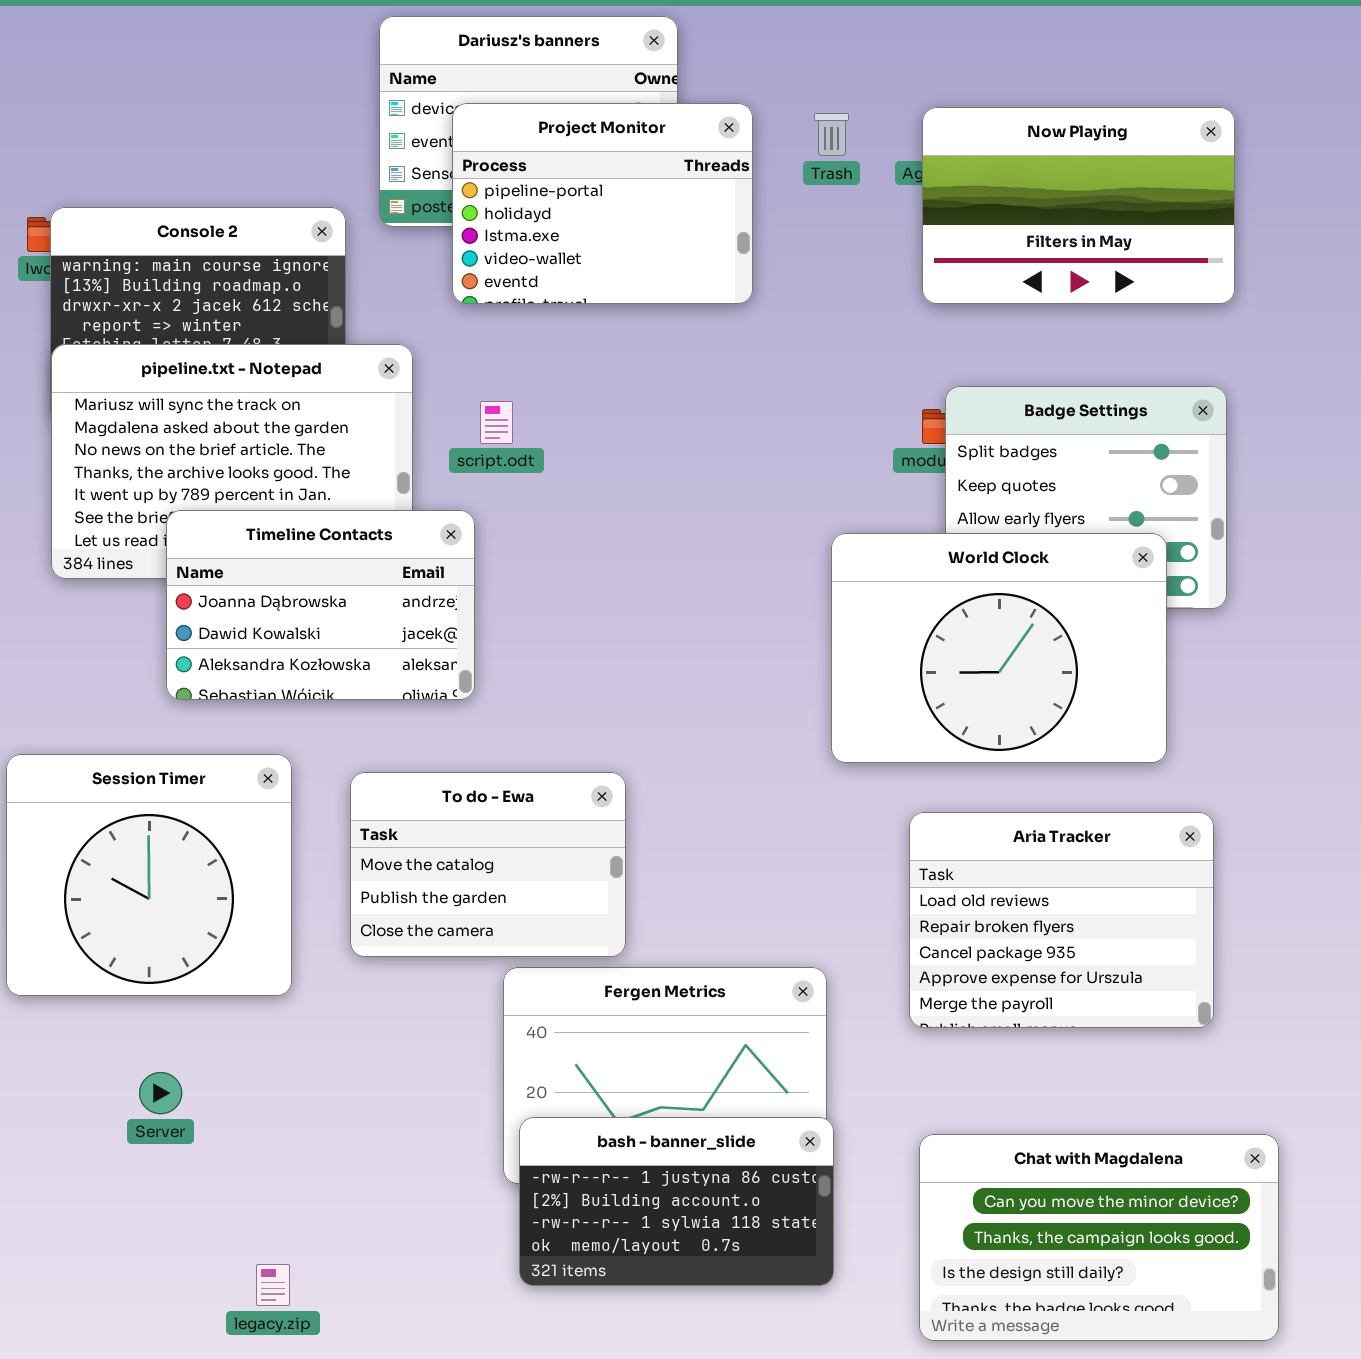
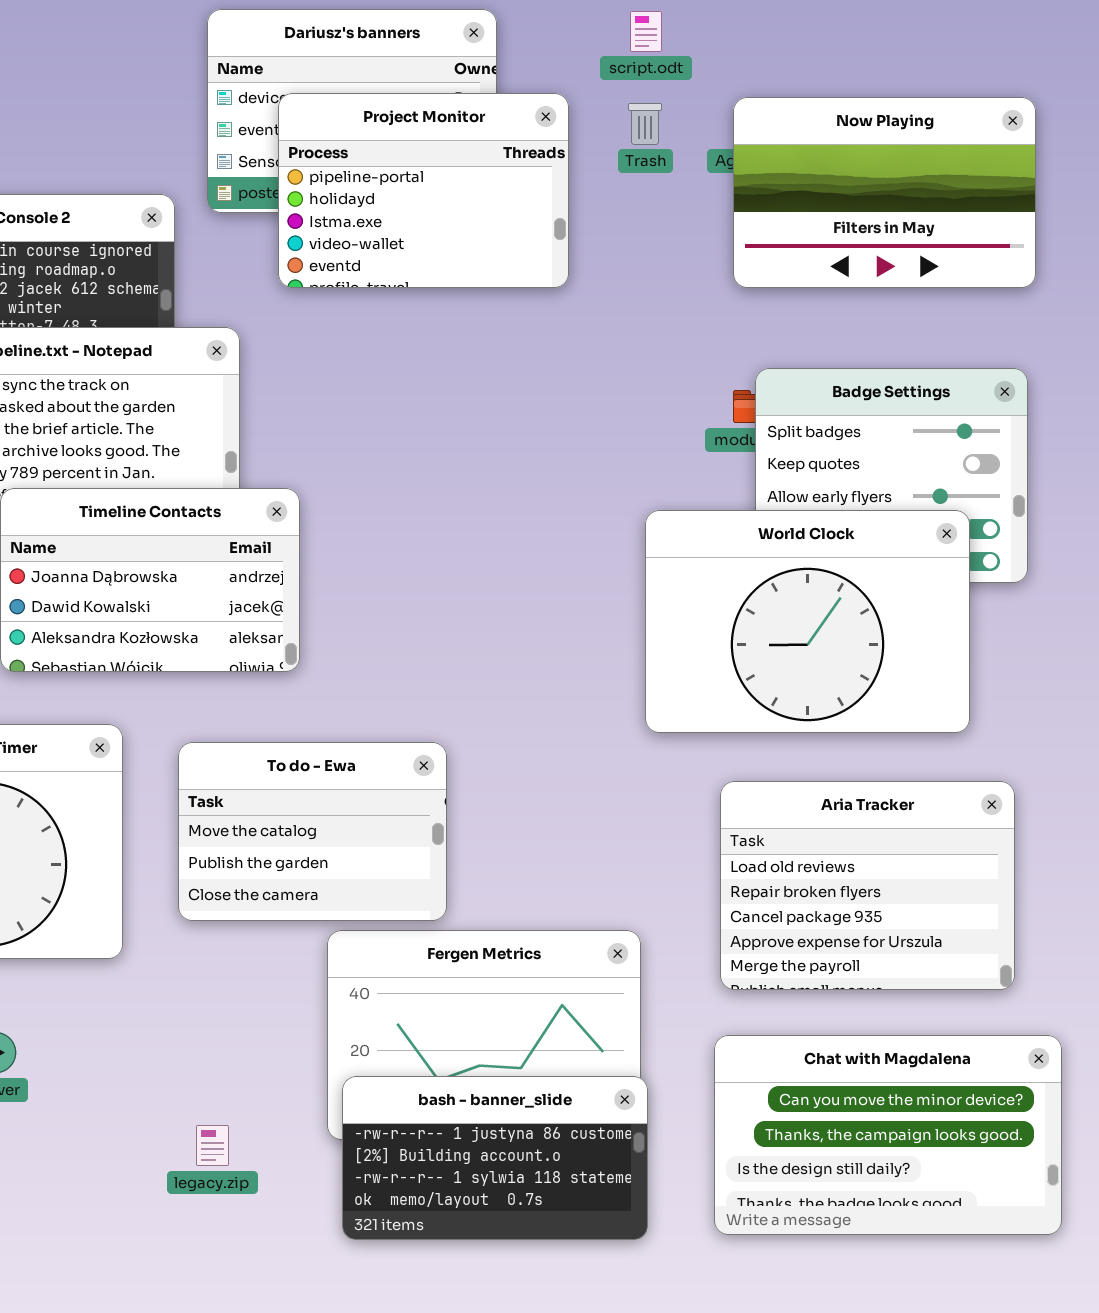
script.odt: [480,401,513,444] -> [630,11,662,52], moved
Chat with Magdalena: [919,1134,1279,1341] -> [714,1035,1062,1235], moved
legacy.zip: [256,1264,290,1306] -> [196,1125,229,1166], moved

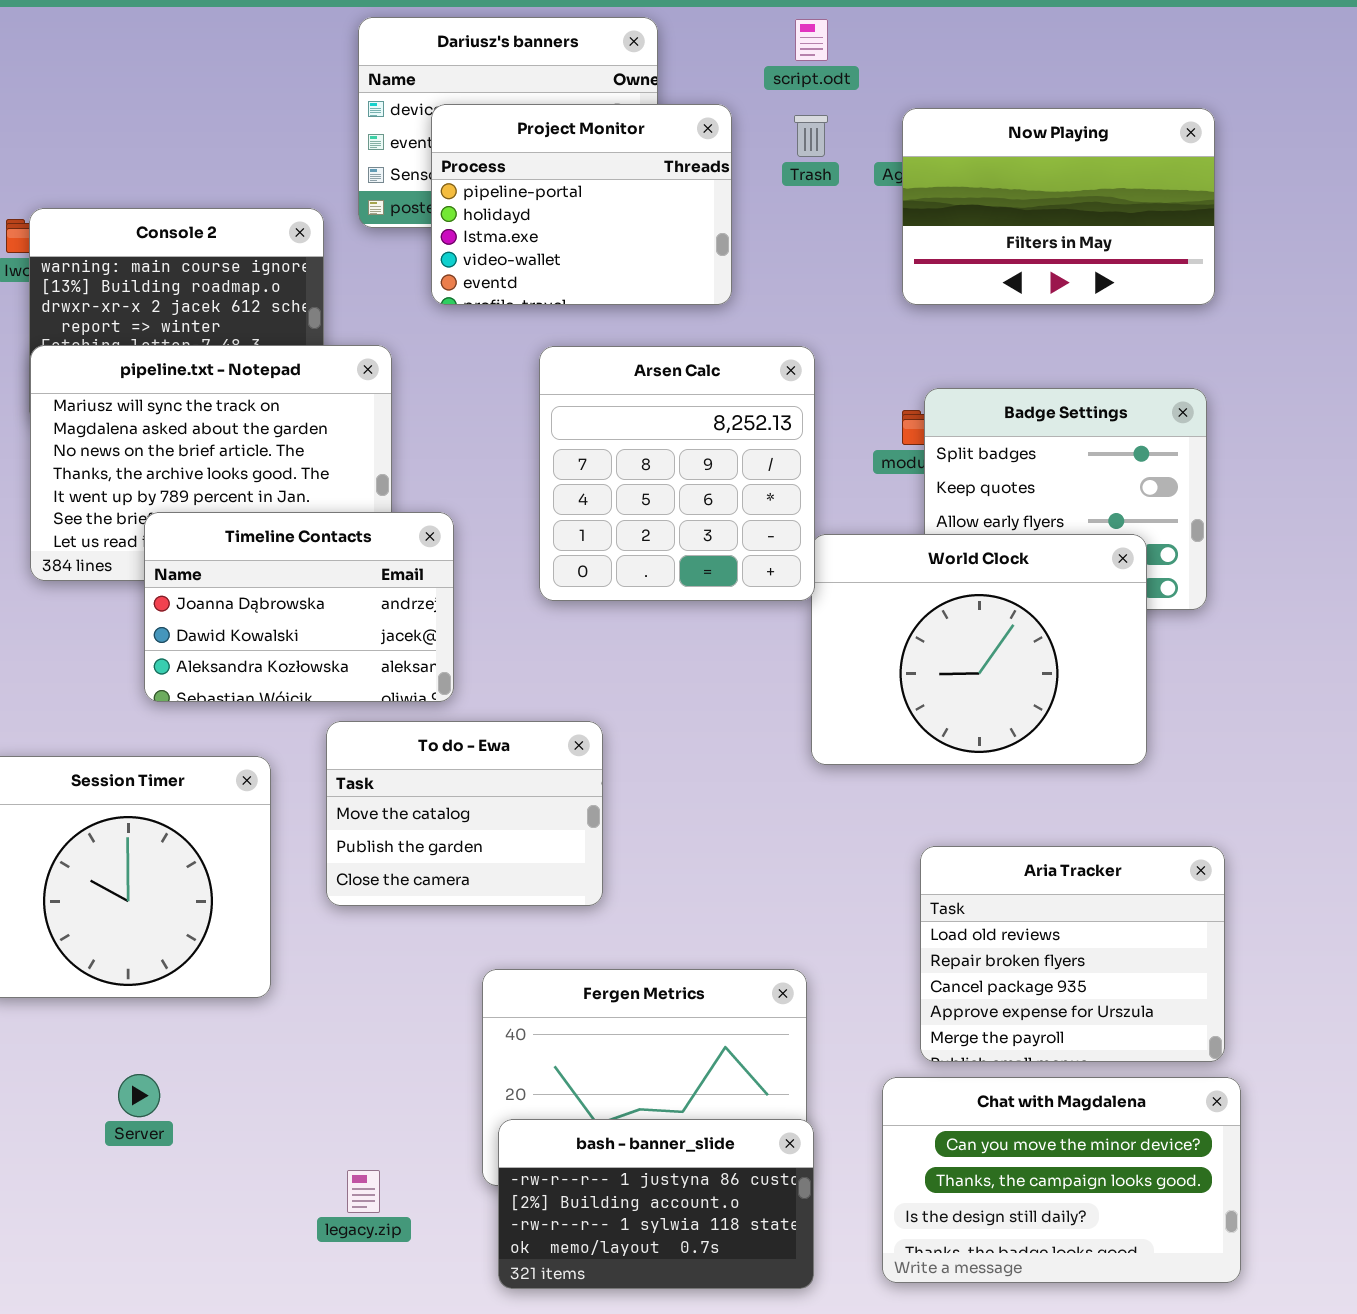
Arsen Calc: none -> [539,346,815,601], opened
To do - Ewa: [178,742,447,921] -> [326,721,603,906], moved
Aria Tracker: [720,781,1015,990] -> [920,846,1225,1062], moved

